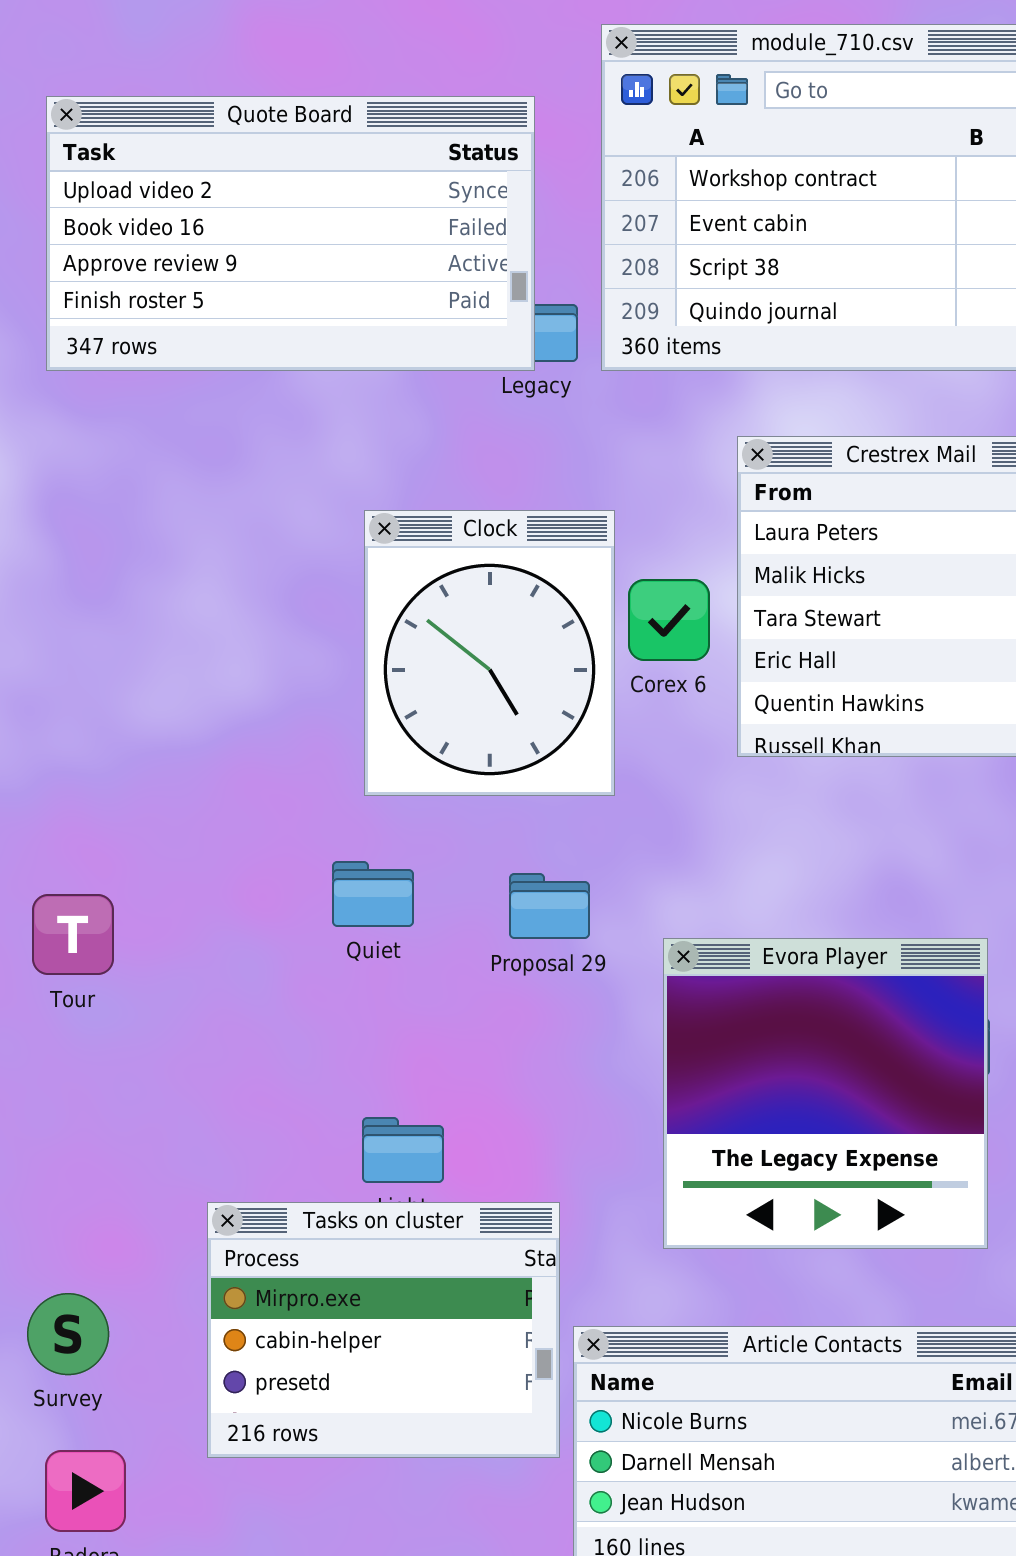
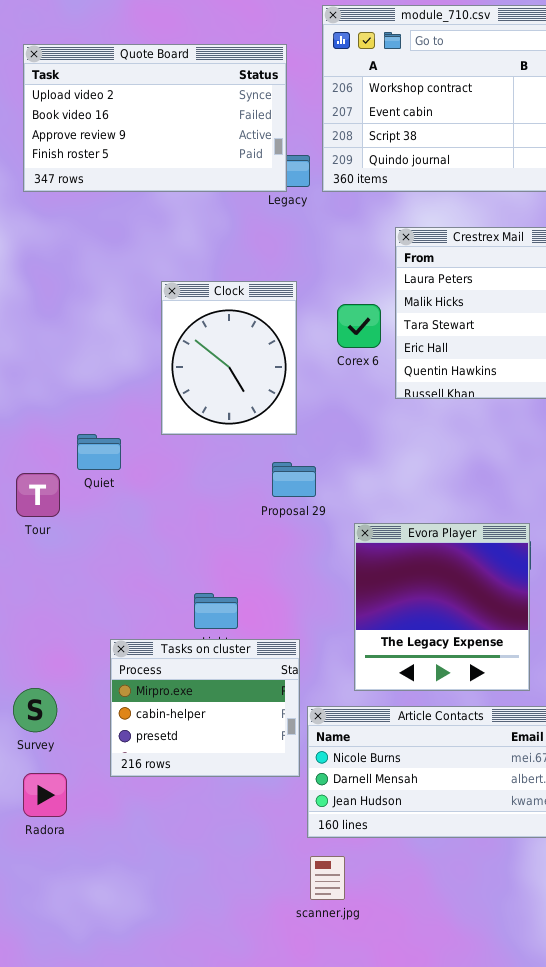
Clock: [364,510,615,796] -> [161,281,297,435], moved
Quiet: [332,861,414,927] -> [77,434,121,470], moved
Evora Player: [663,938,988,1249] -> [354,523,530,691], moved

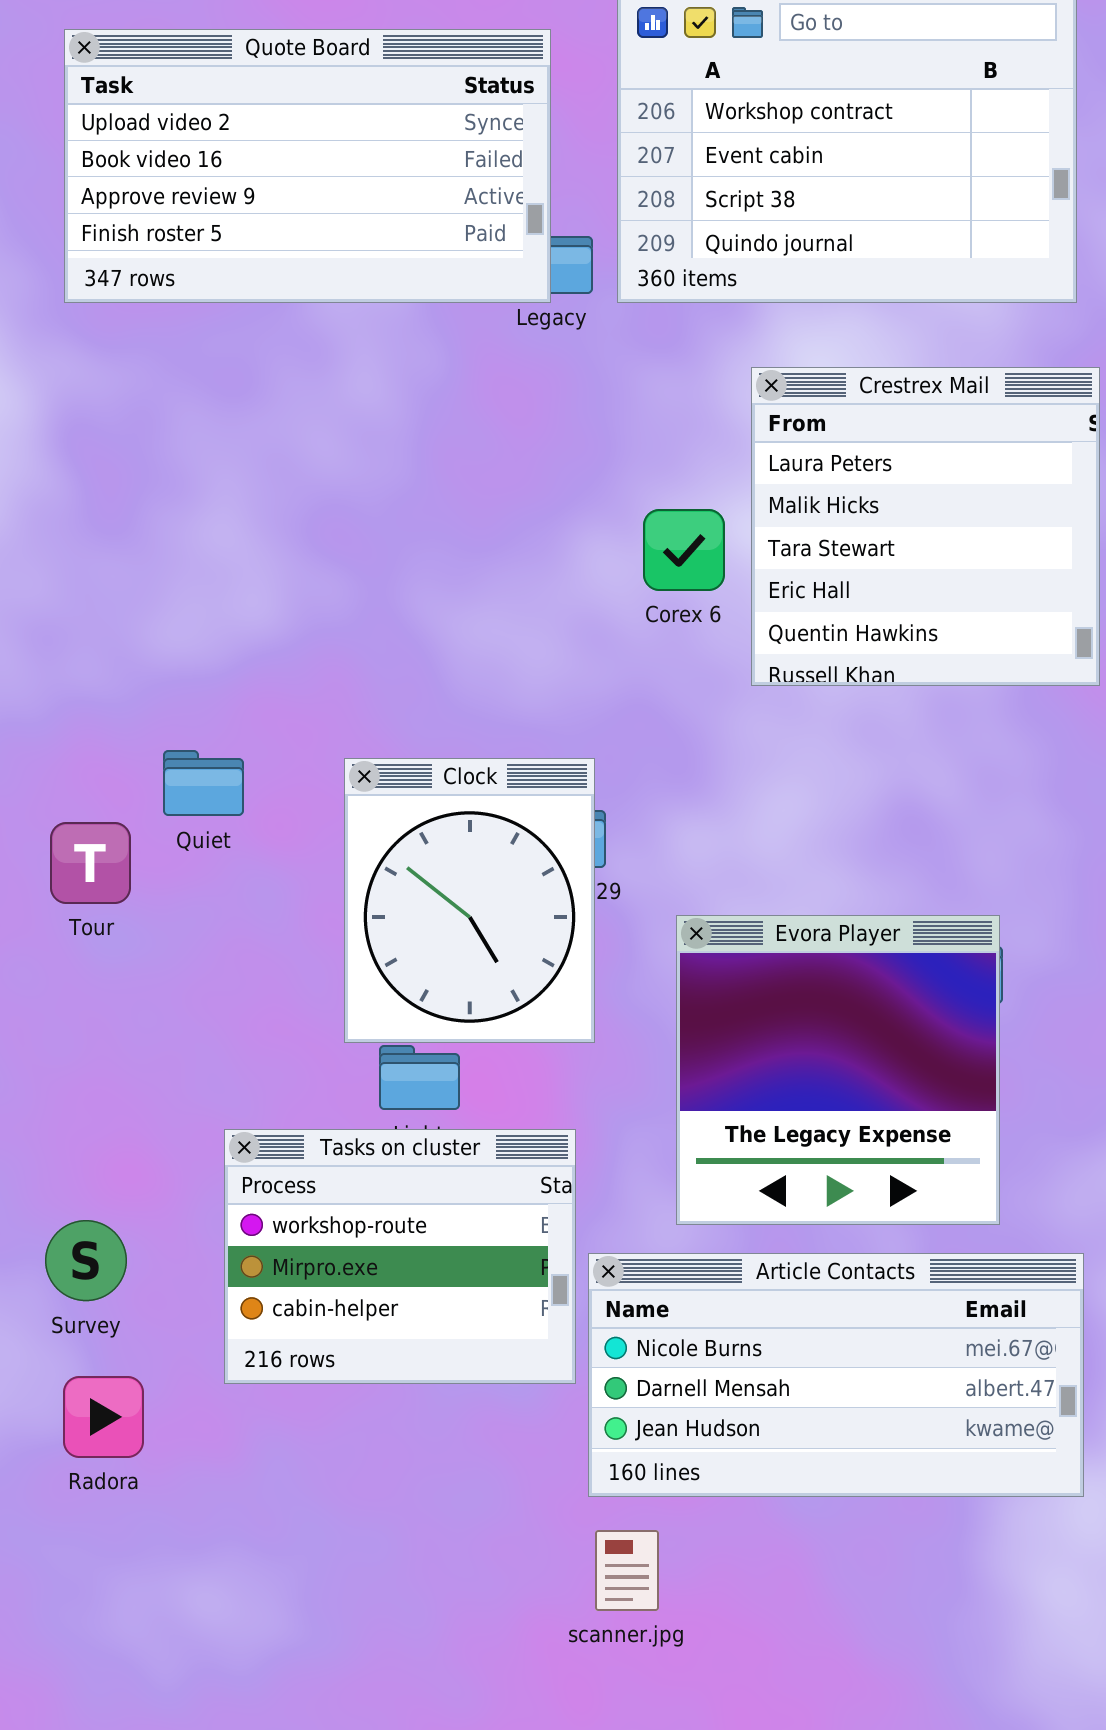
Clock: [161,281,297,435] -> [344,758,595,1043], moved
Tasks on cluster: [110,639,300,777] -> [224,1129,576,1384], scrolled up 1 row

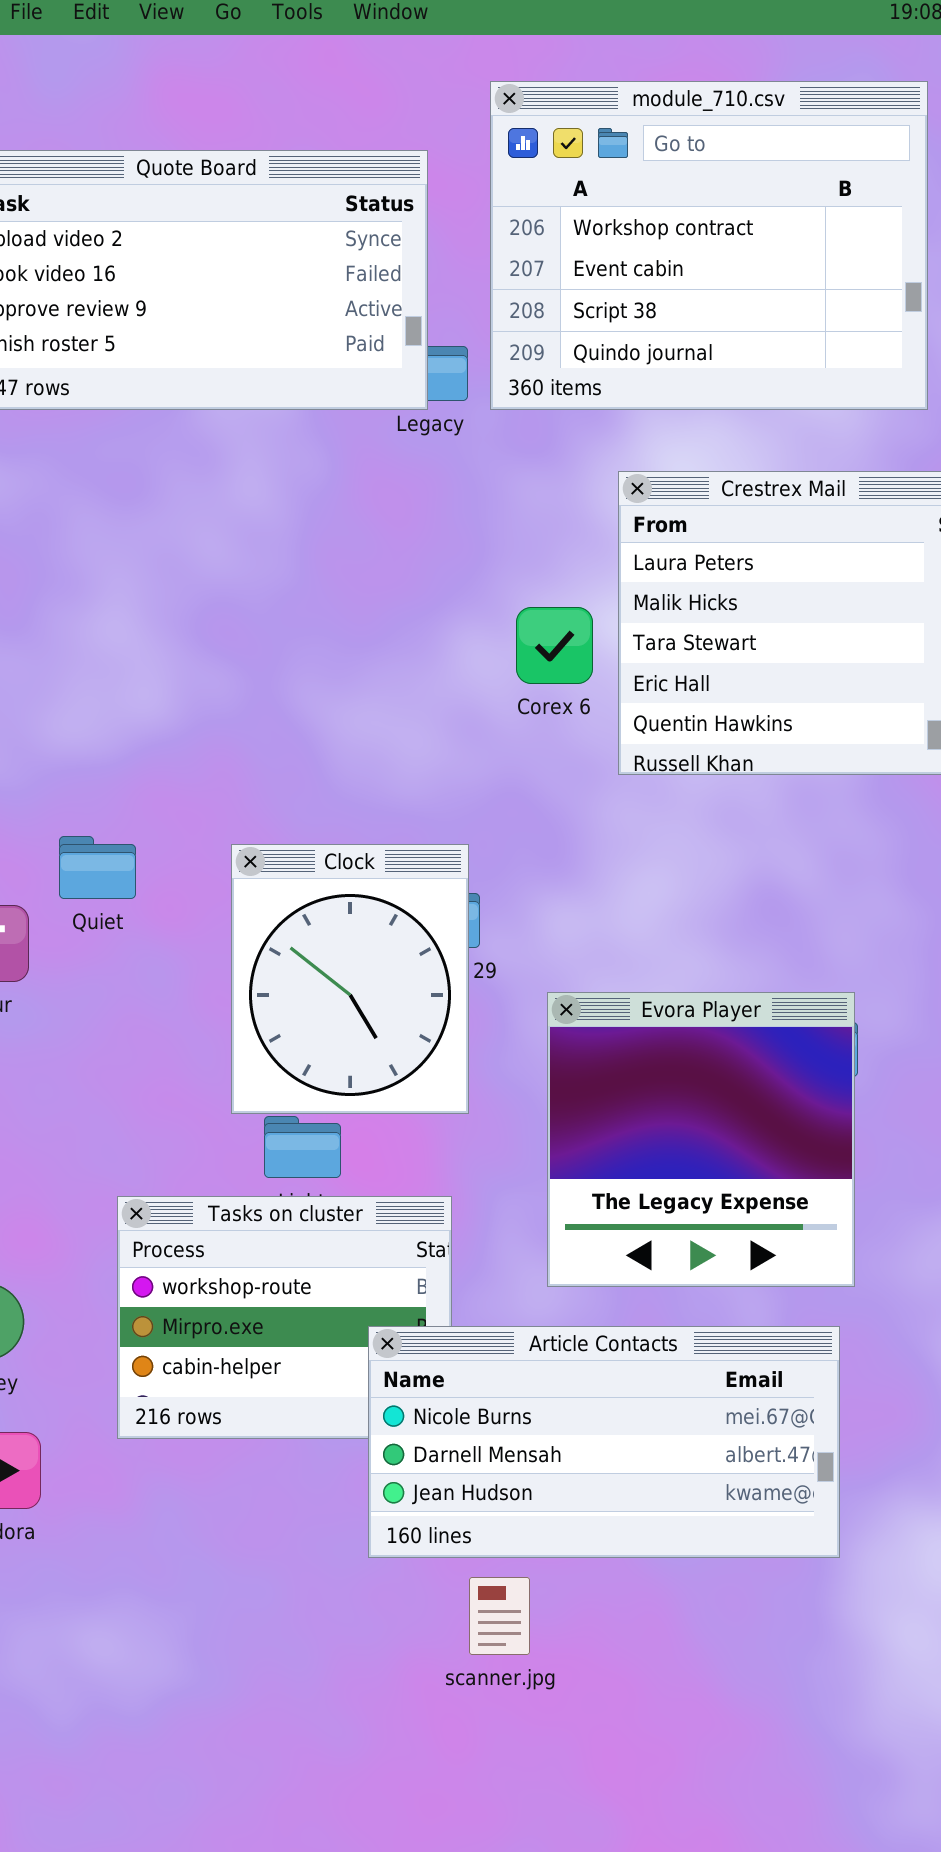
Article Contacts: [588,1253,1084,1497] -> [368,1326,840,1558], moved

